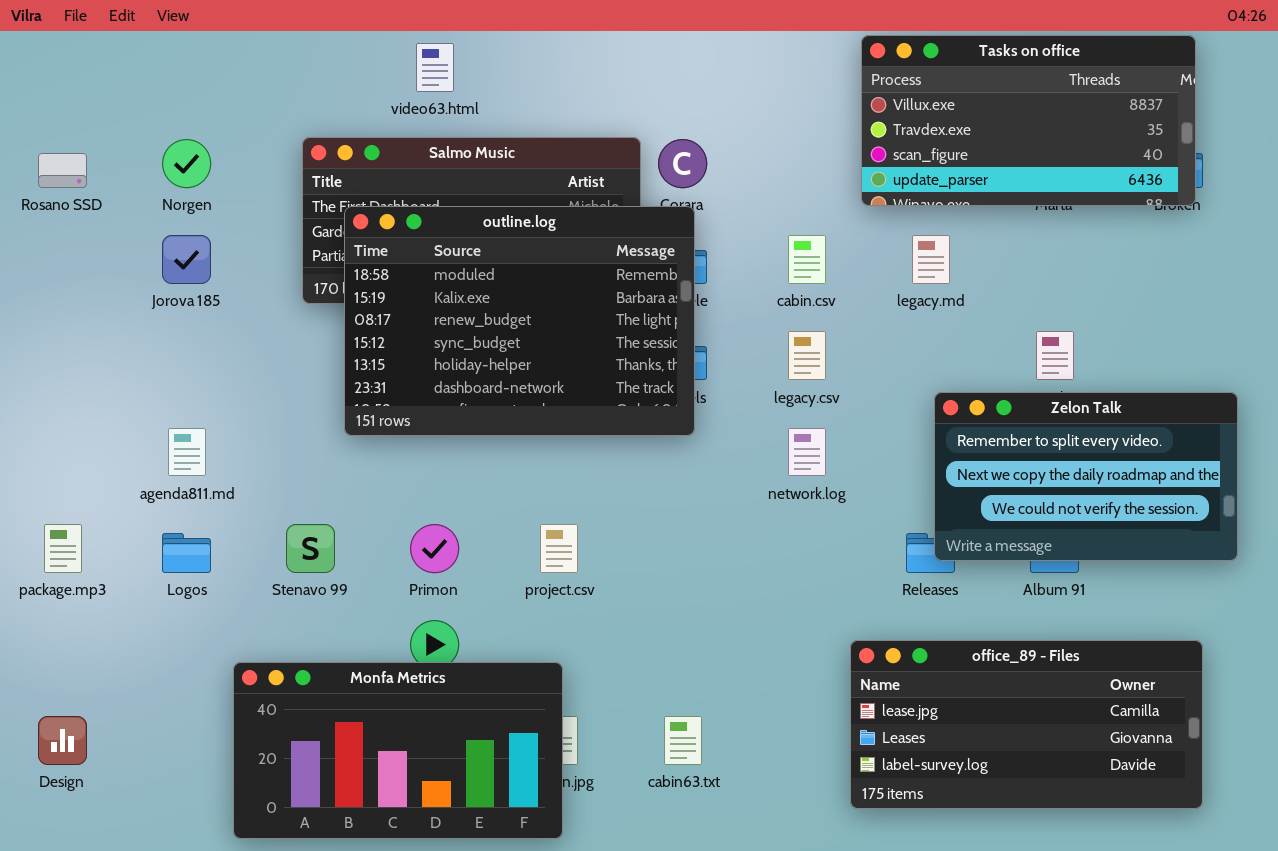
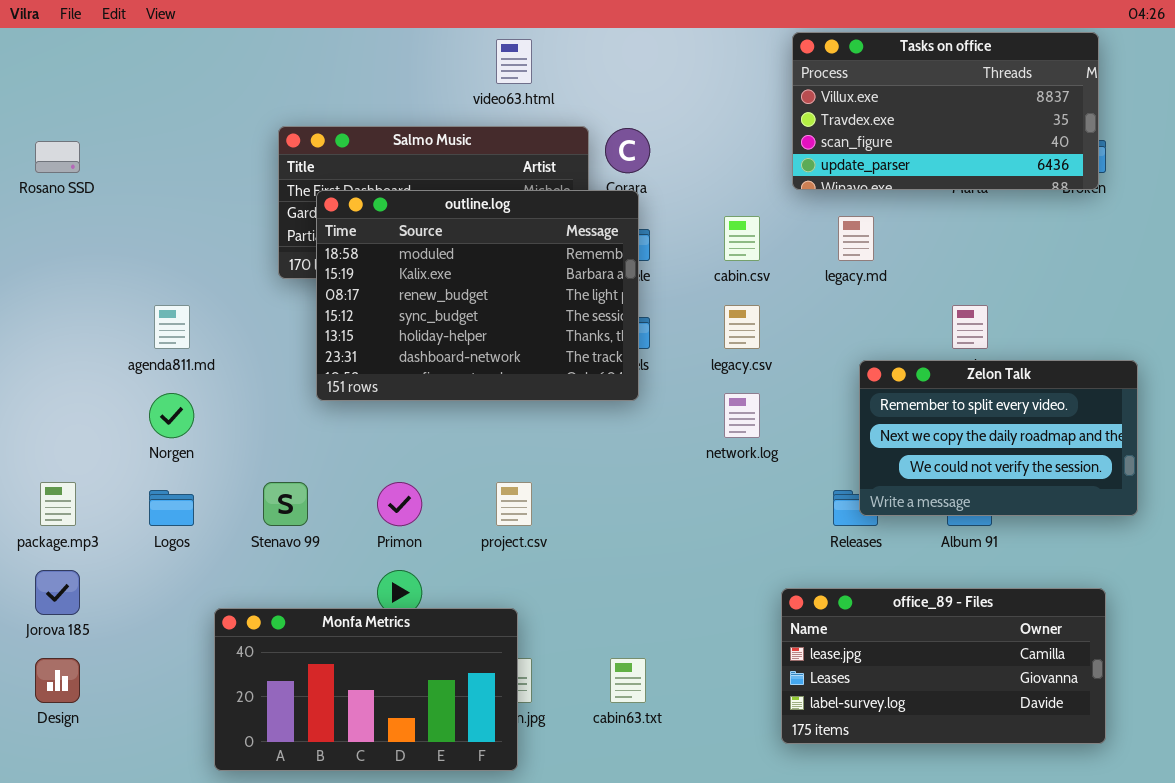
video63.html: [416,43,454,92] -> [496,39,532,84], moved
Norgen: [162,139,211,188] -> [149,393,194,438], moved
Jorova 185: [162,235,211,284] -> [35,570,80,615], moved
agenda811.md: [168,428,206,476] -> [154,305,190,349], moved

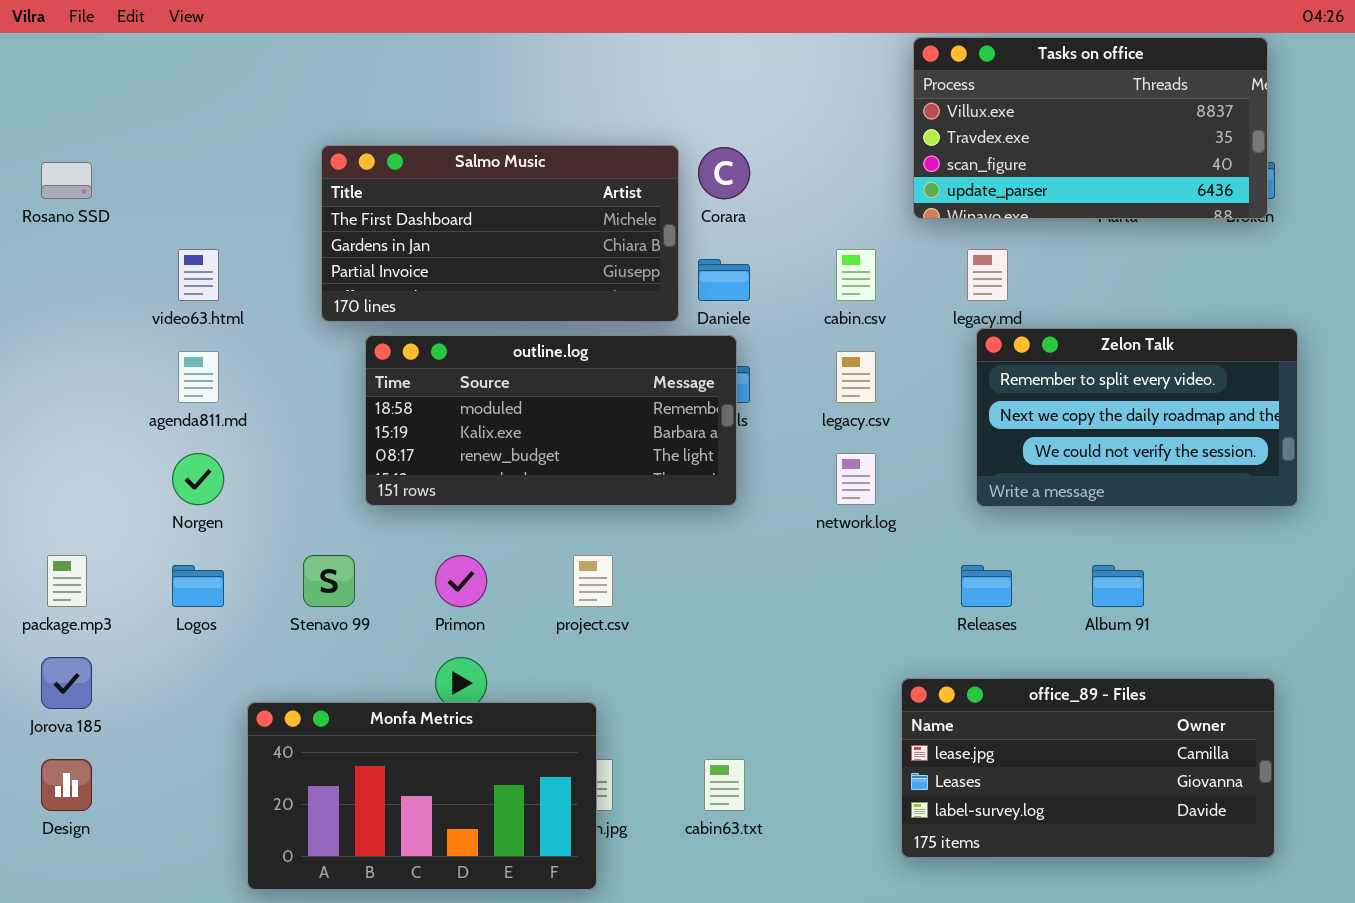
video63.html: [496,39,532,84] -> [178,249,219,301], moved
outline.log: [316,190,639,401] -> [365,335,737,506], moved, resized
Zelon Talk: [859,360,1138,516] -> [976,328,1298,507], moved

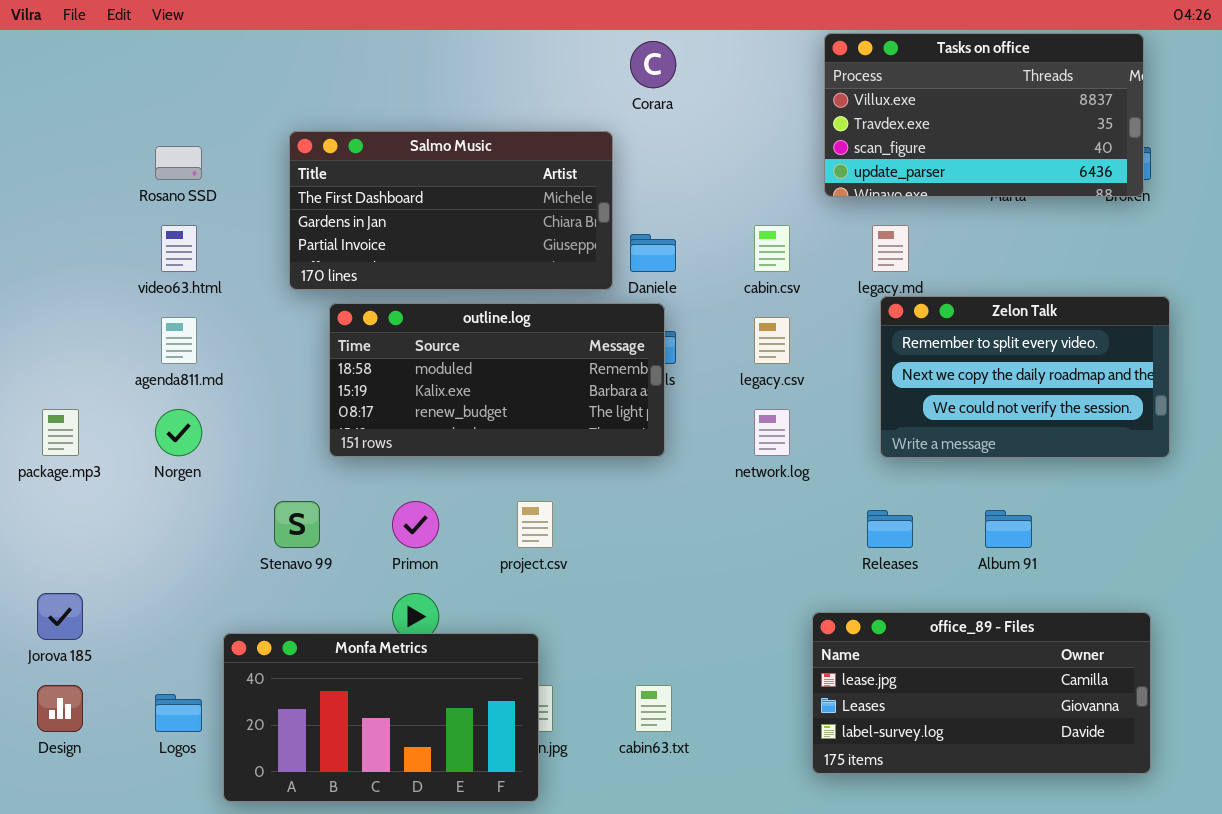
Corara: [698,147,750,199] -> [630,41,676,88], moved
Rosano SSD: [41,162,92,199] -> [155,146,202,180], moved
package.mp3: [47,555,87,607] -> [42,409,79,456], moved
Logos: [172,565,224,607] -> [155,694,202,732], moved

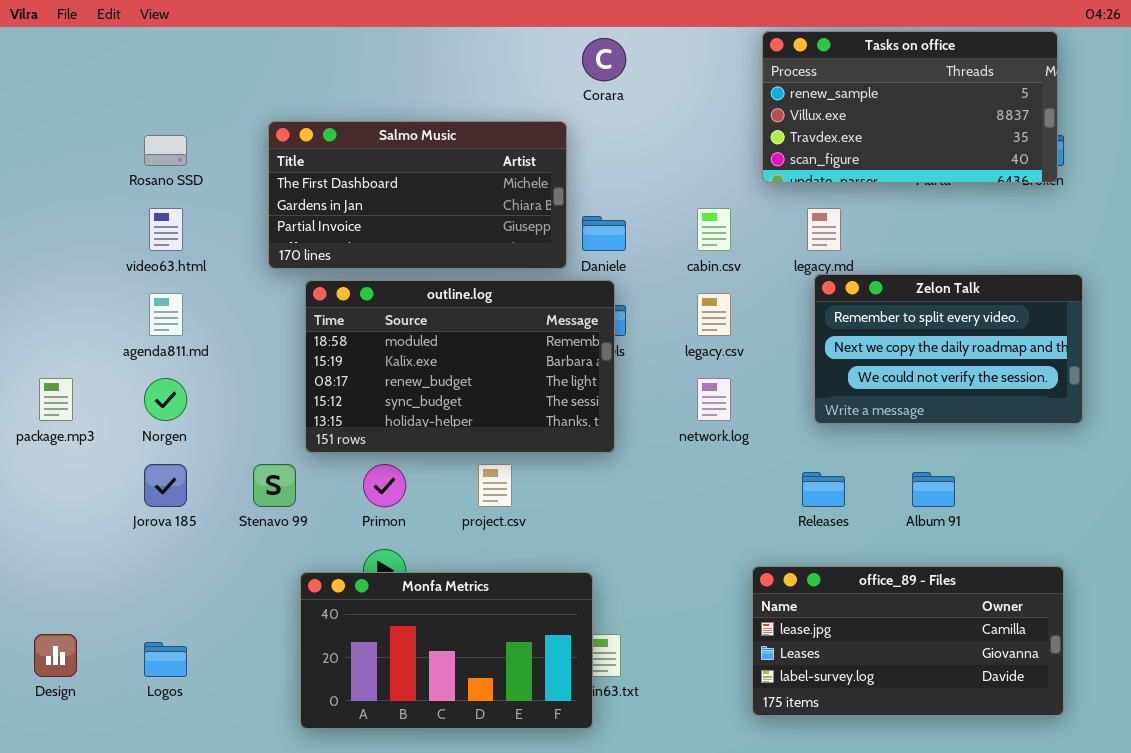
Tasks on office: [824,33,1144,197] -> [762,31,1058,183], scrolled up 1 row
outline.log: [329,303,665,457] -> [305,280,615,453], resized
Jorova 185: [37,593,83,640] -> [144,464,187,507], moved
Monfa Metrics: [223,633,539,802] -> [300,572,593,729], moved

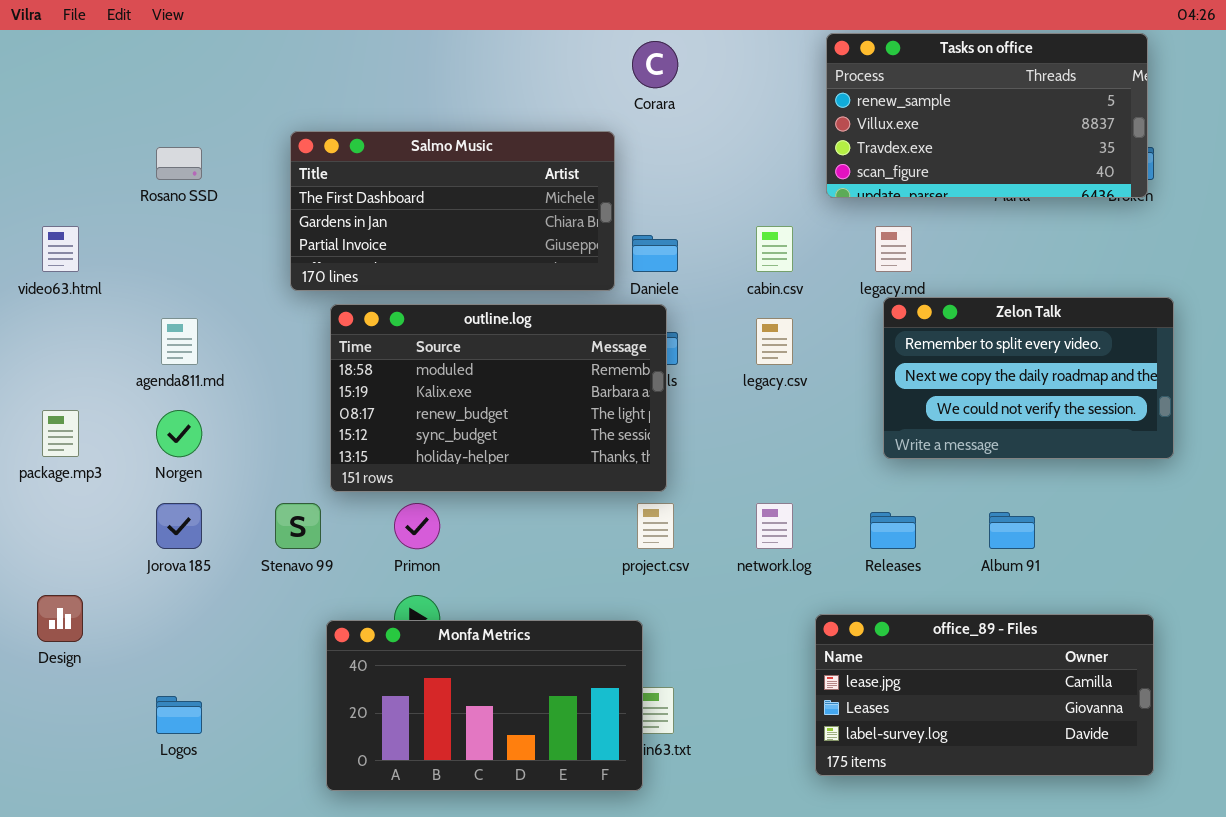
video63.html: [149,208,183,251] -> [42,226,79,272], moved
network.log: [697,378,731,421] -> [756,503,793,549], moved
project.csv: [478,464,512,507] -> [637,503,674,549], moved
Design: [34,634,77,677] -> [37,595,83,642], moved

